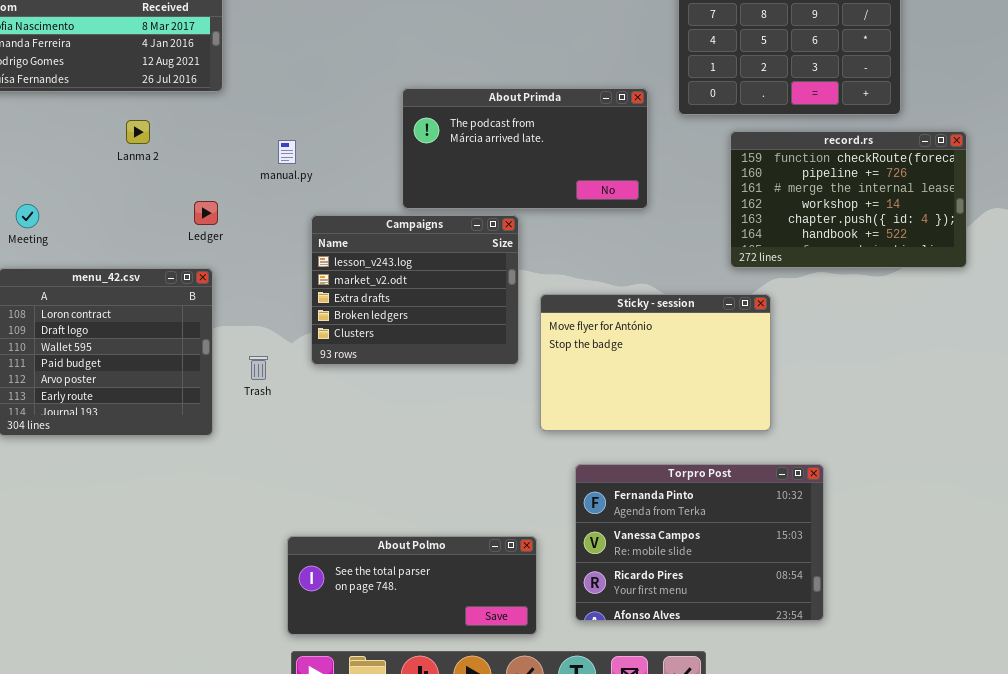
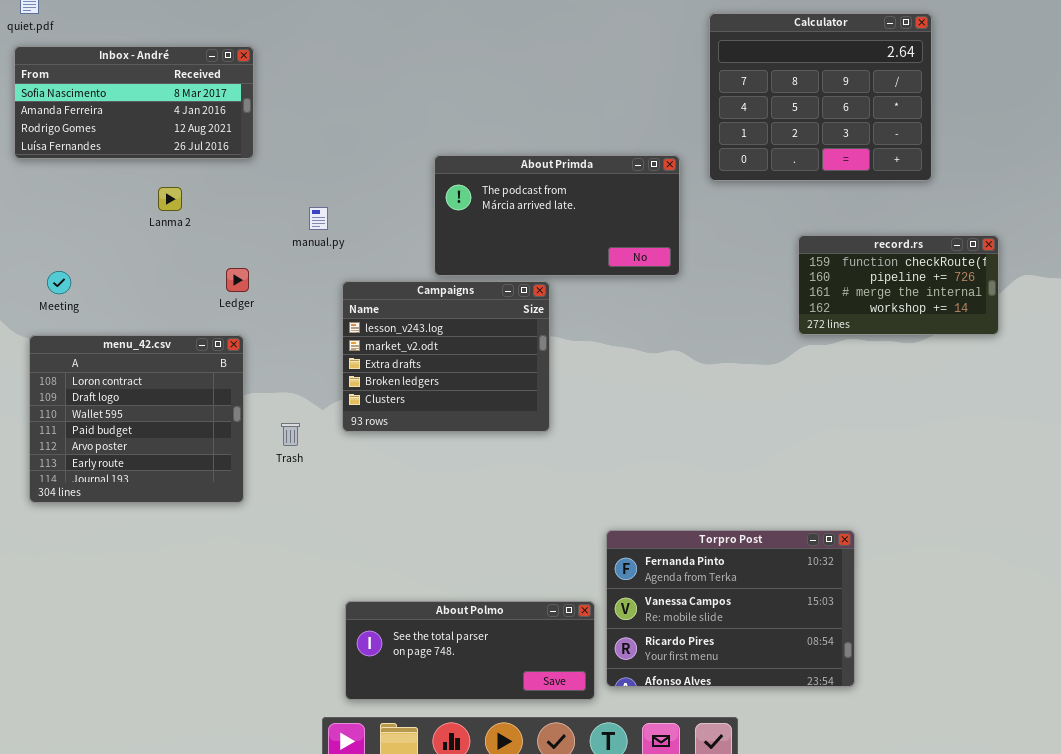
record.rs: [730,131,967,268] -> [798,235,999,335], resized
Sticky - session: [540,294,771,431] -> none, closed
About Polmo: [287,536,537,635] -> [345,601,595,700], moved

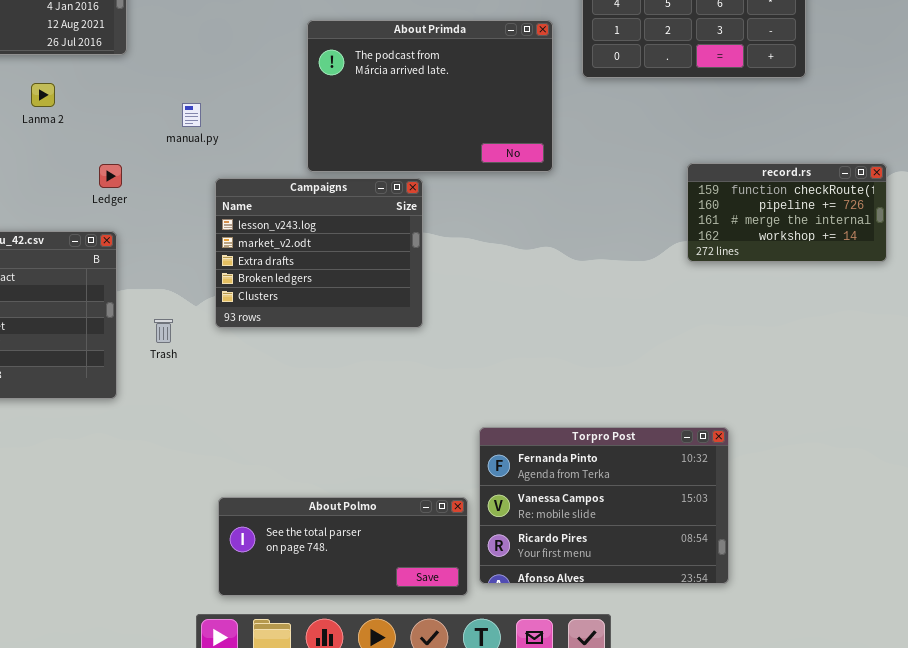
About Primda: [434,155,680,276] -> [307,20,553,172], resized
record.rs: [798,235,999,335] -> [687,163,887,262], moved

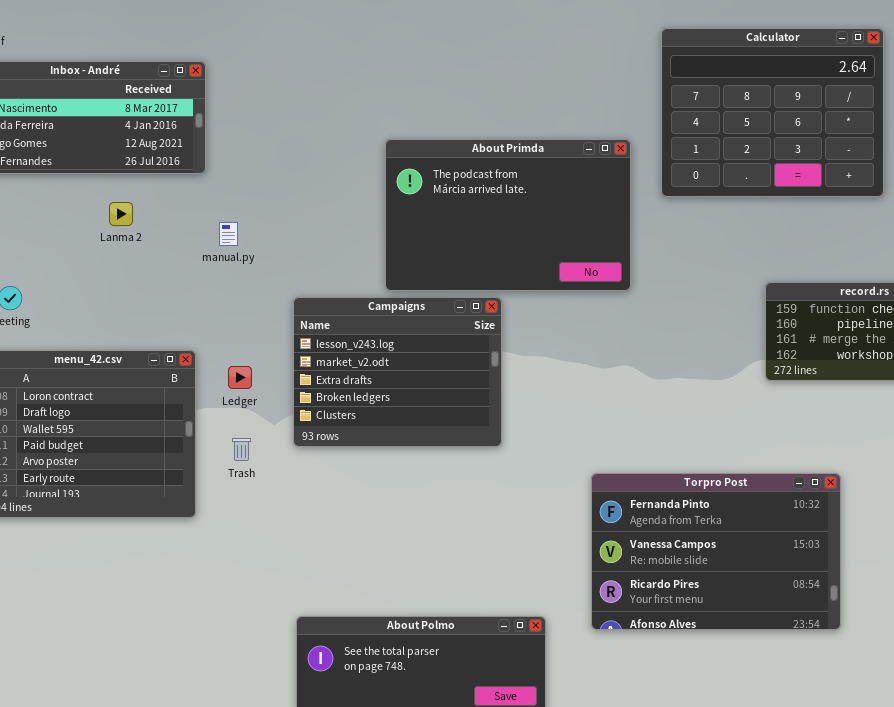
manual.py: [182,103,201,127] -> [219,222,238,246], moved
Ledger: [99,164,122,188] -> [228,366,252,389], moved
Torpro Post: [479,427,729,584] -> [591,473,841,630], moved

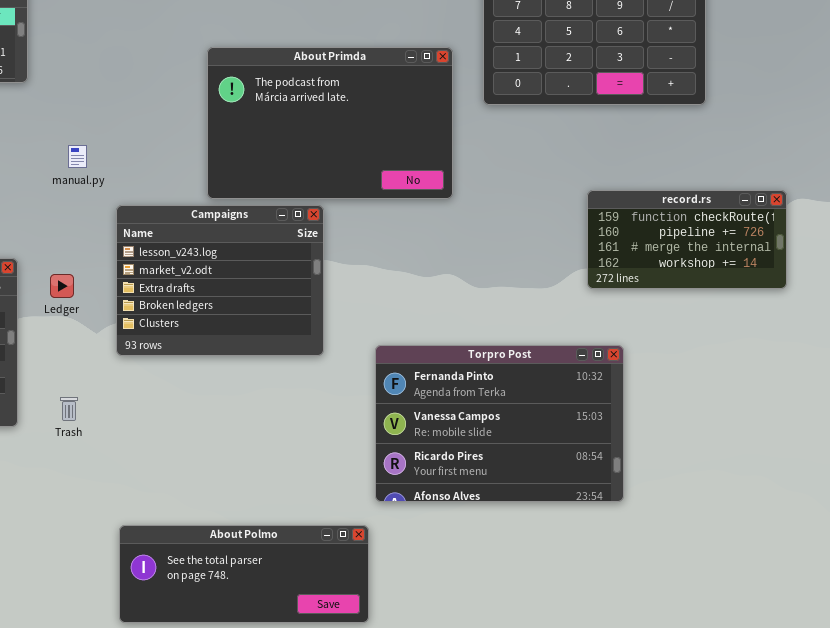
manual.py: [219,222,238,246] -> [68,145,87,168], moved
Trash: [232,438,251,461] -> [60,397,78,421], moved
Torpro Post: [591,473,841,630] -> [375,345,624,502], moved

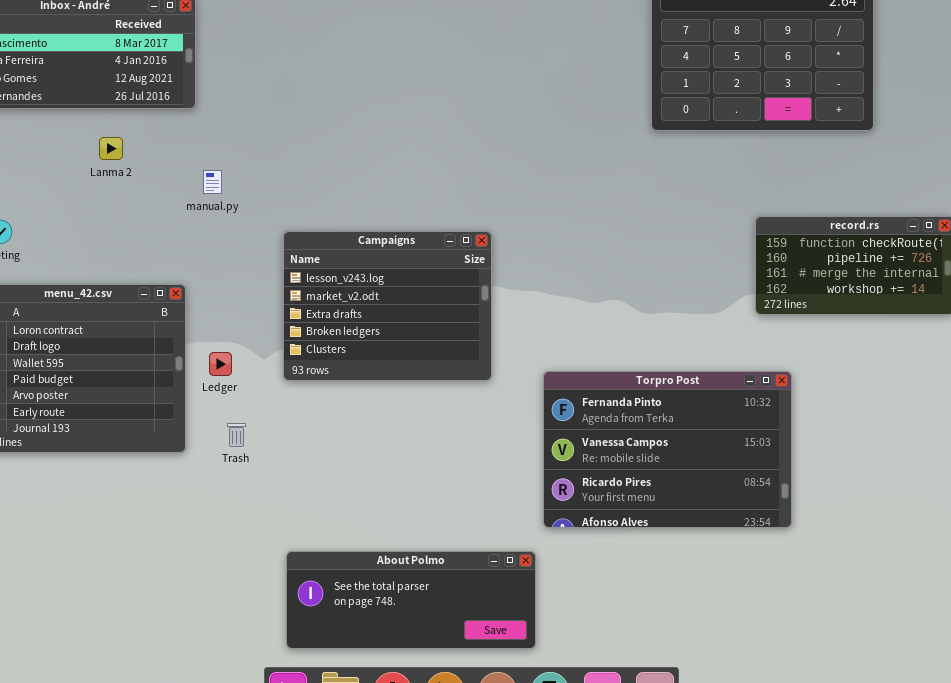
About Primda: [207,47,453,199] -> none, closed
manual.py: [68,145,87,168] -> [203,170,222,194], moved
Ledger: [50,274,74,298] -> [209,352,232,376], moved

